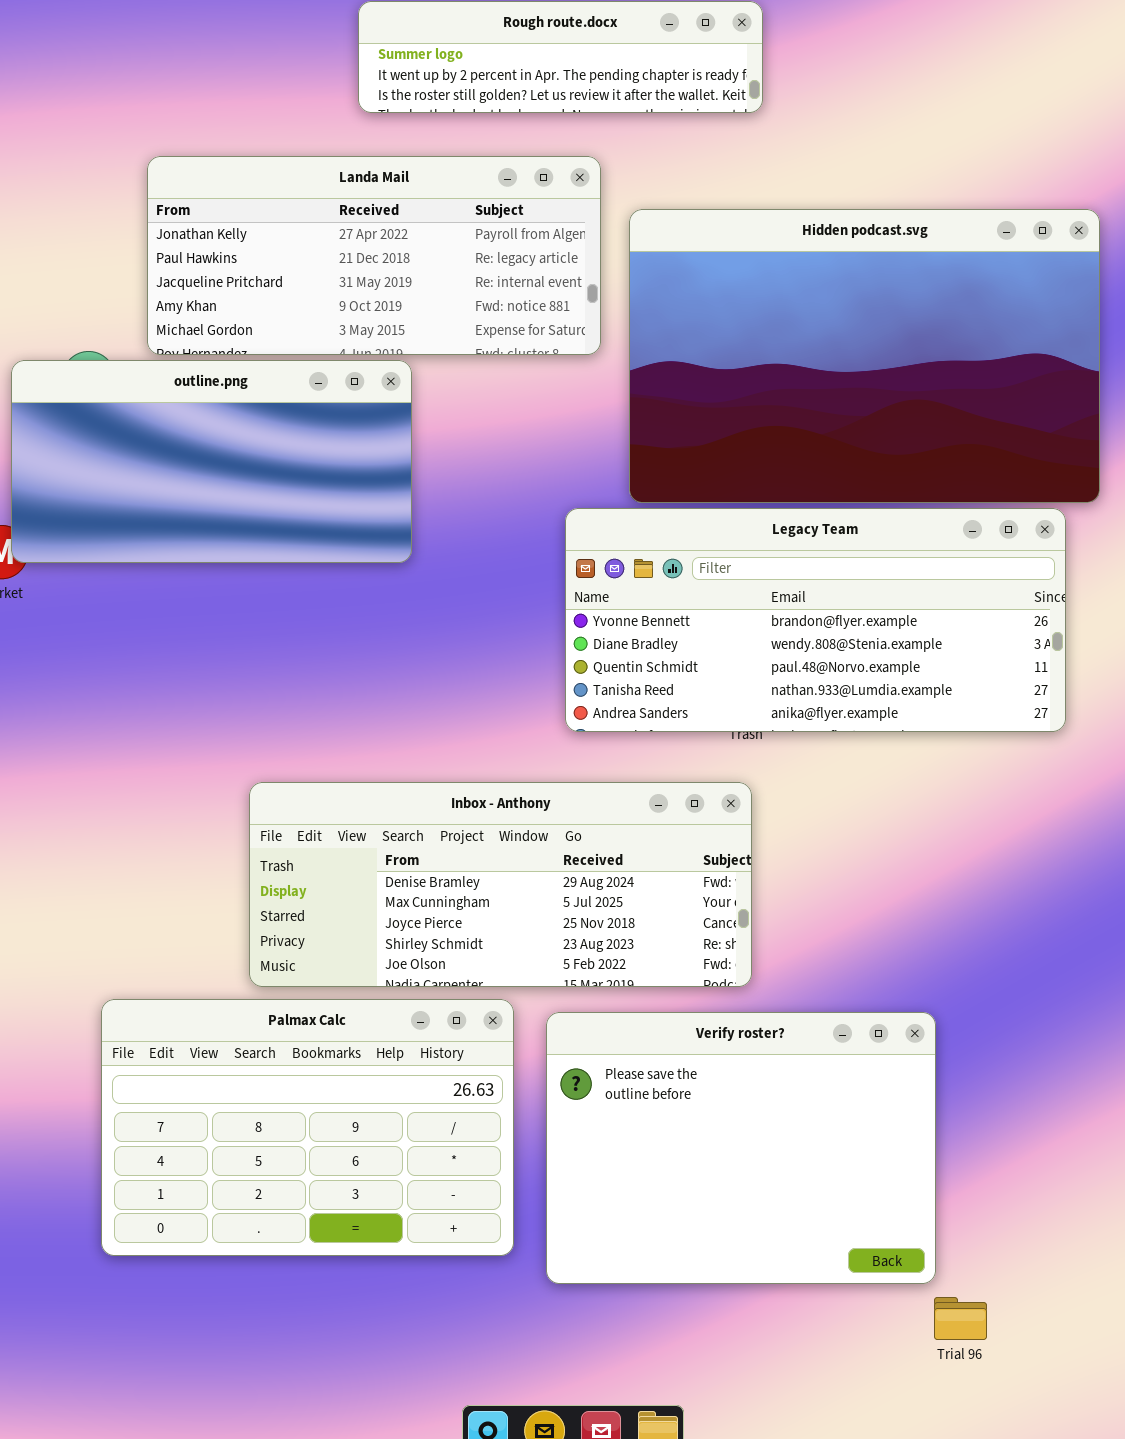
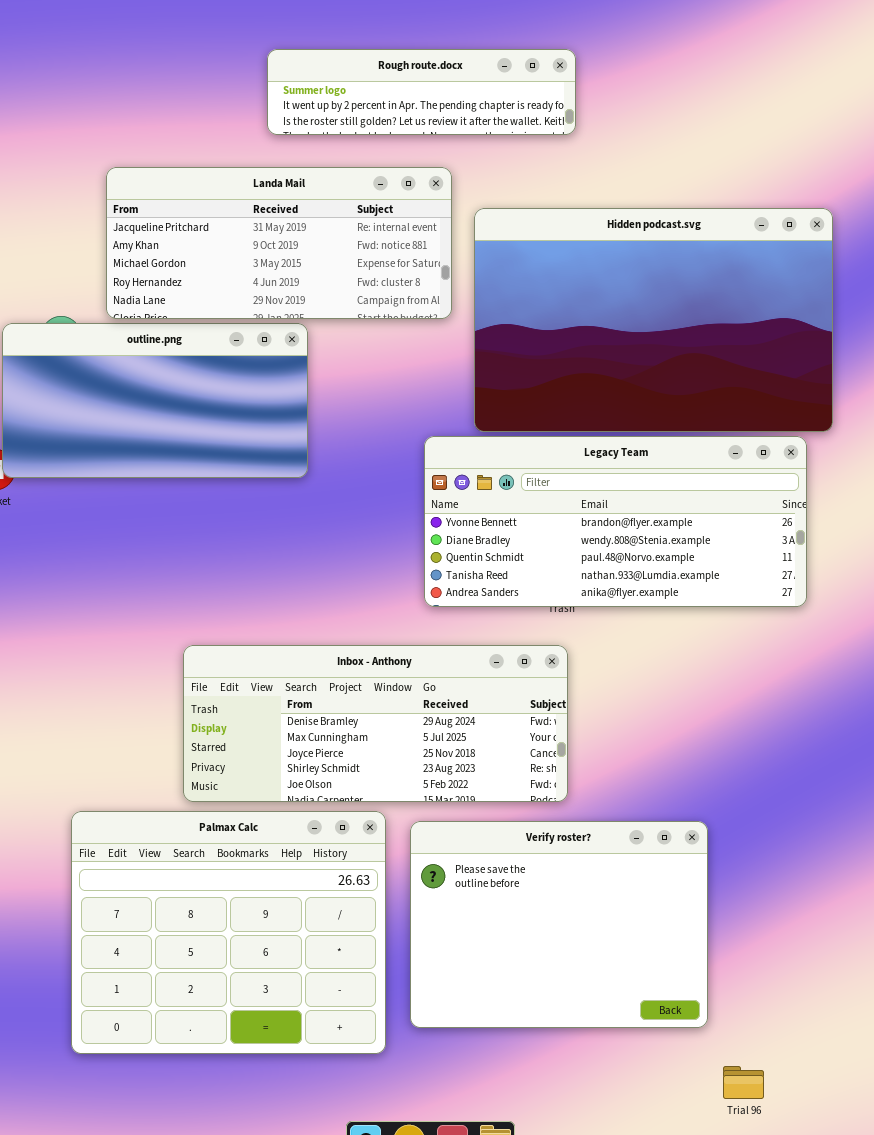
Landa Mail: [147,156,601,355] -> [106,167,452,319], scrolled down 2 rows
Palmax Calc: [101,999,514,1256] -> [71,811,386,1054], resized
Trial 96: [934,1297,987,1340] -> [723,1066,764,1099], moved

